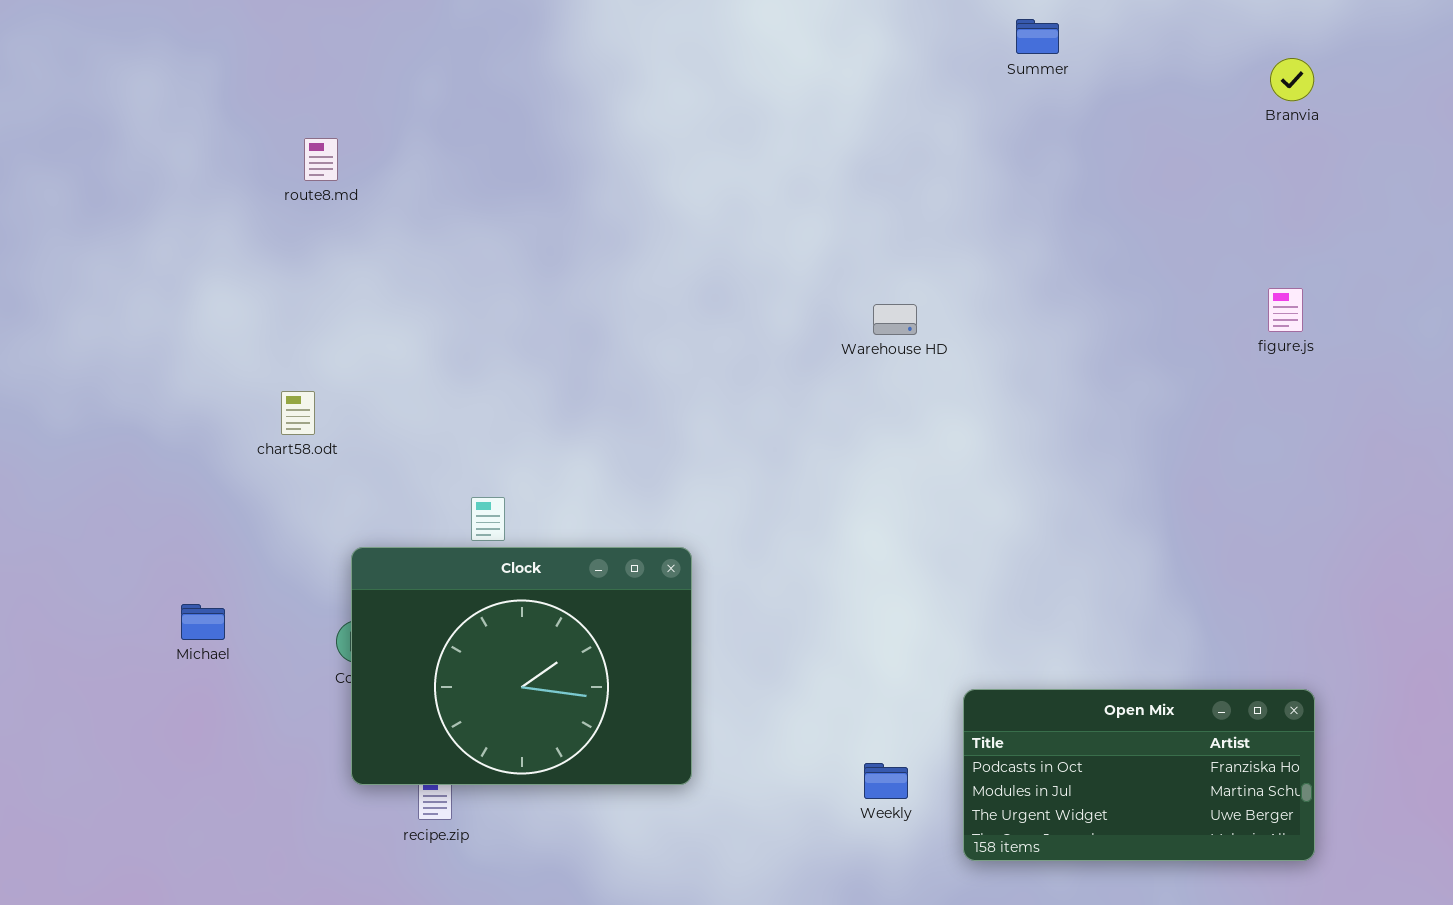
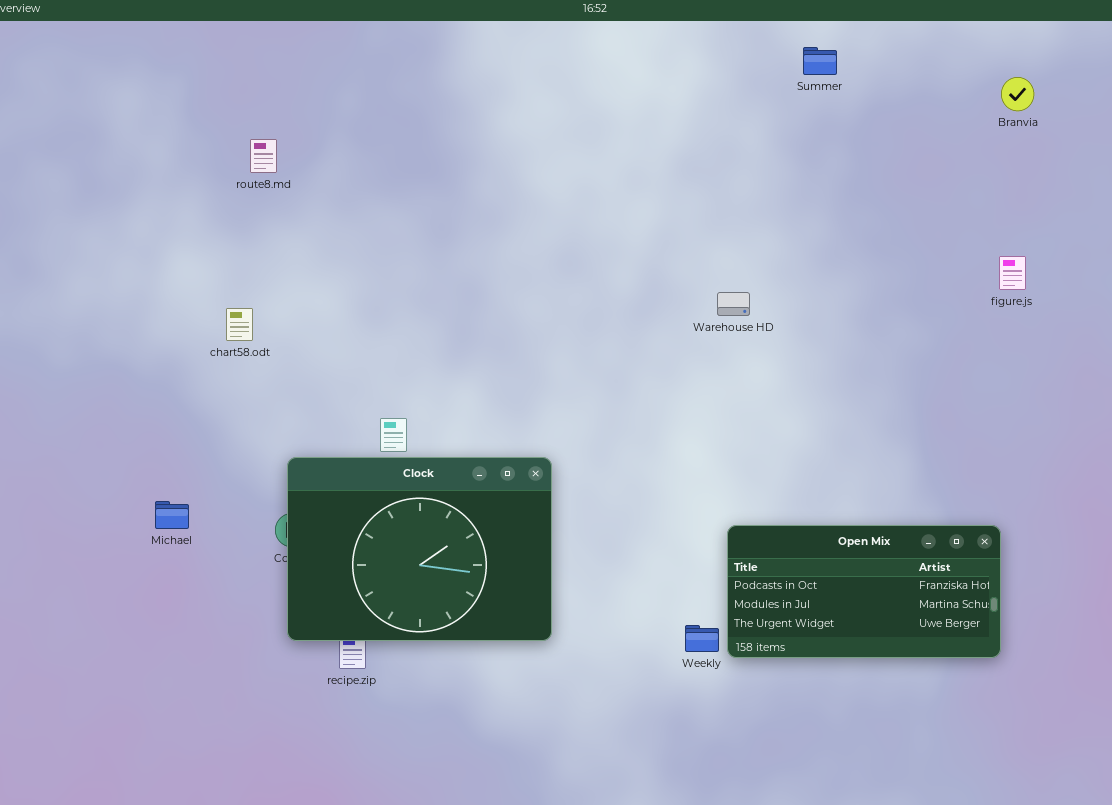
Warehouse HD: [873,304,917,335] -> [717,292,750,316], moved
chart58.odt: [281,391,315,435] -> [226,308,253,341], moved
Open Mix: [963,689,1315,861] -> [727,525,1001,658], moved

